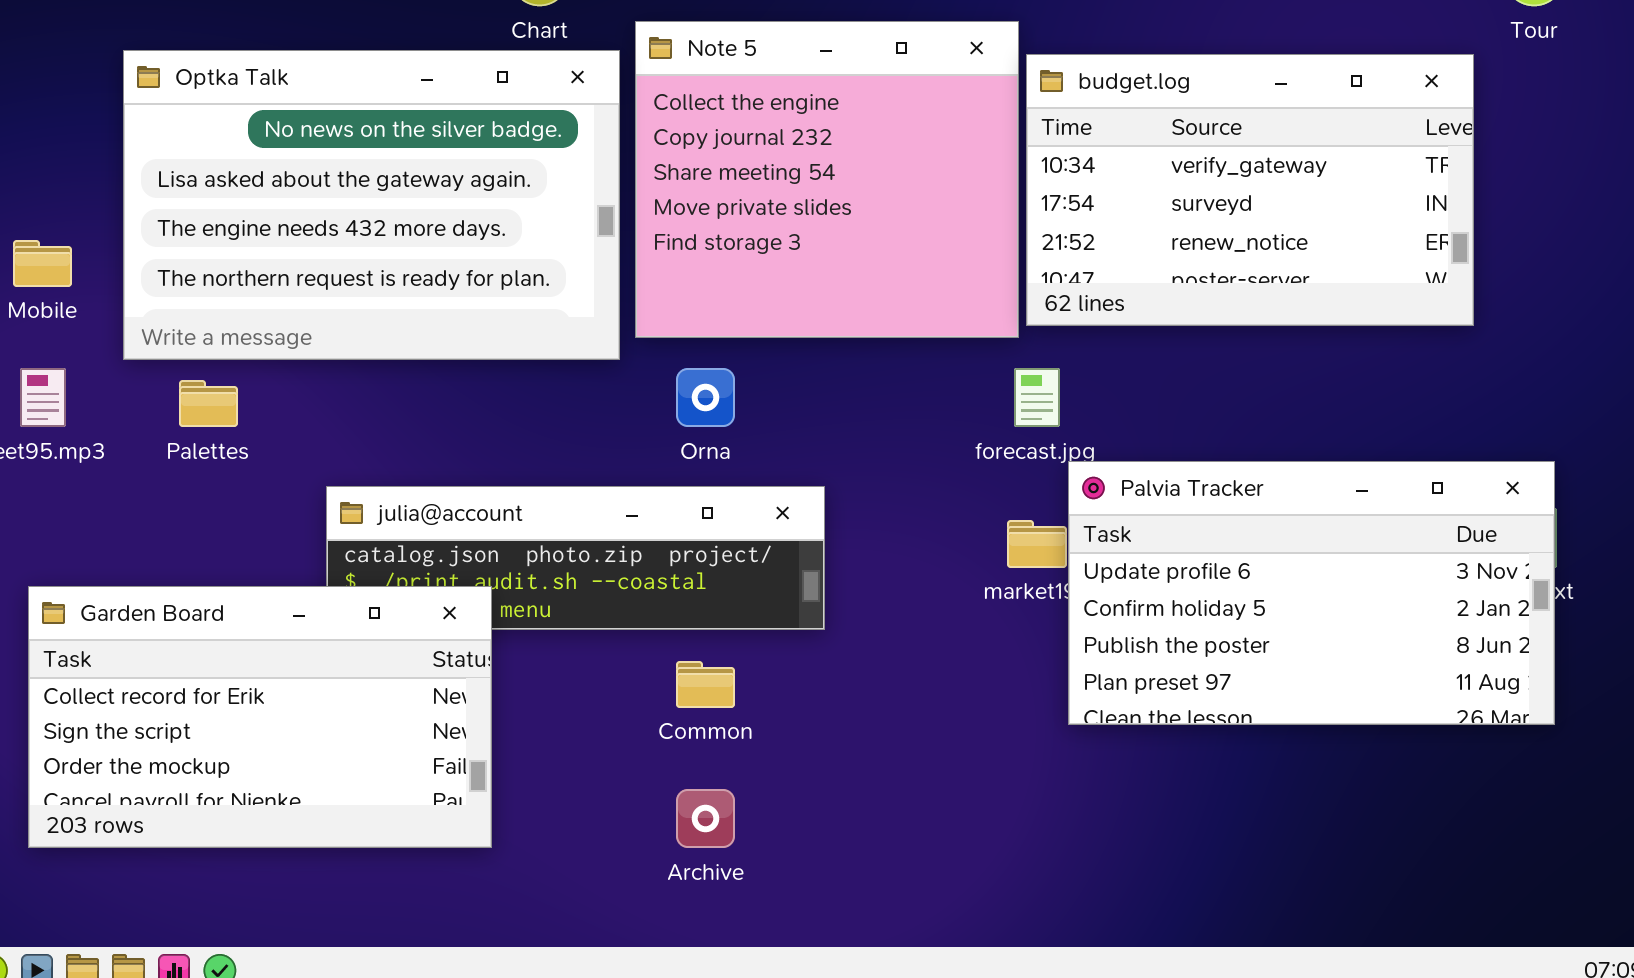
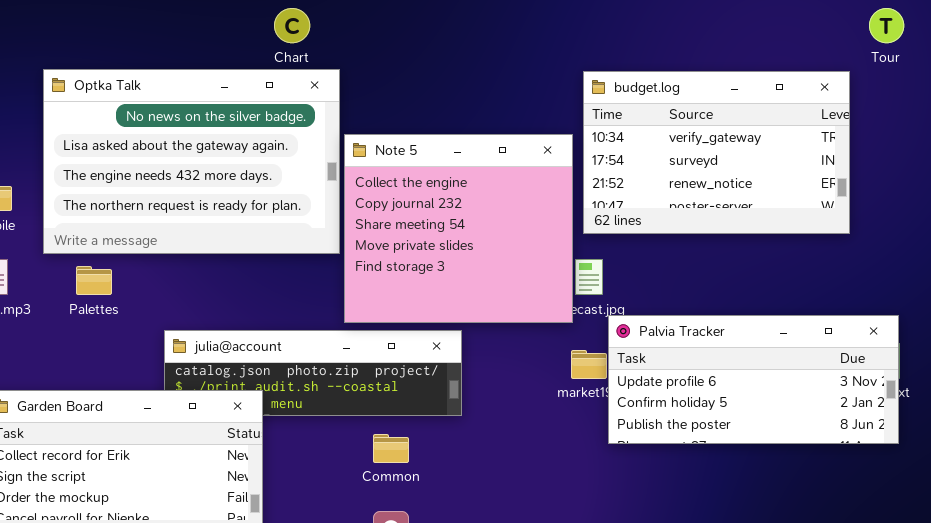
Note 5: [635,21,1019,338] -> [344,134,573,323], moved
Palvia Tracker: [1068,461,1555,725] -> [608,315,899,444], resized

